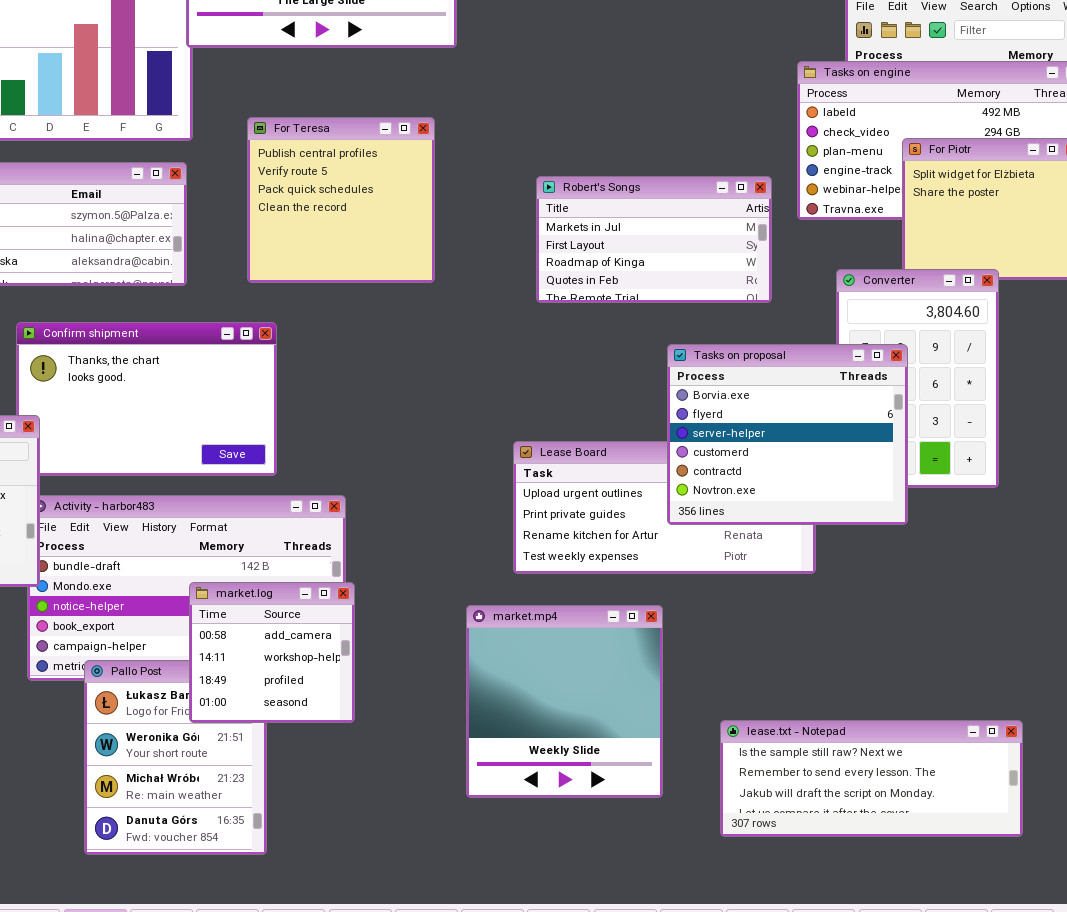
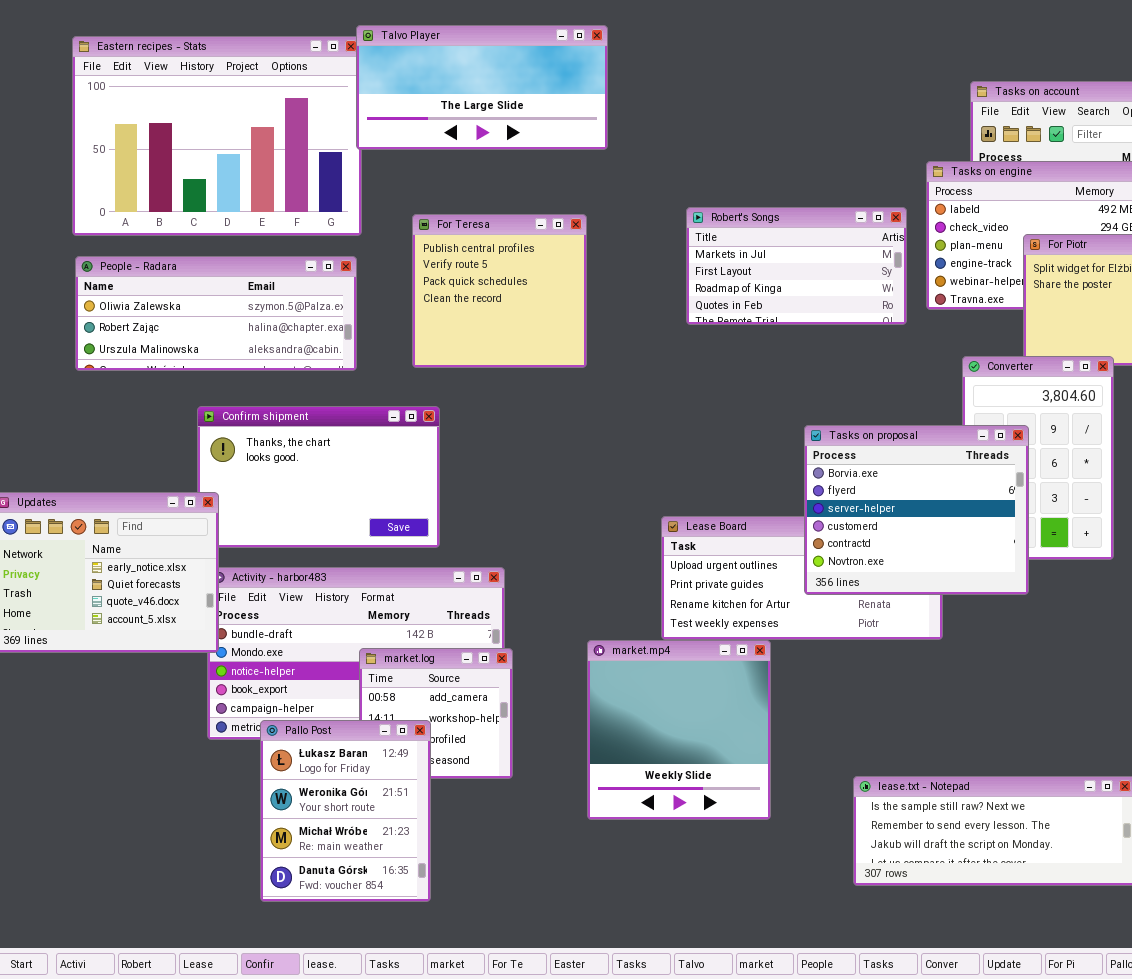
Robert's Songs: [536,176,772,303] -> [686,207,907,325], moved
market.mp4: [466,605,663,798] -> [587,640,771,820], moved
Pallo Post: [84,660,267,855] -> [260,720,431,902], raised

